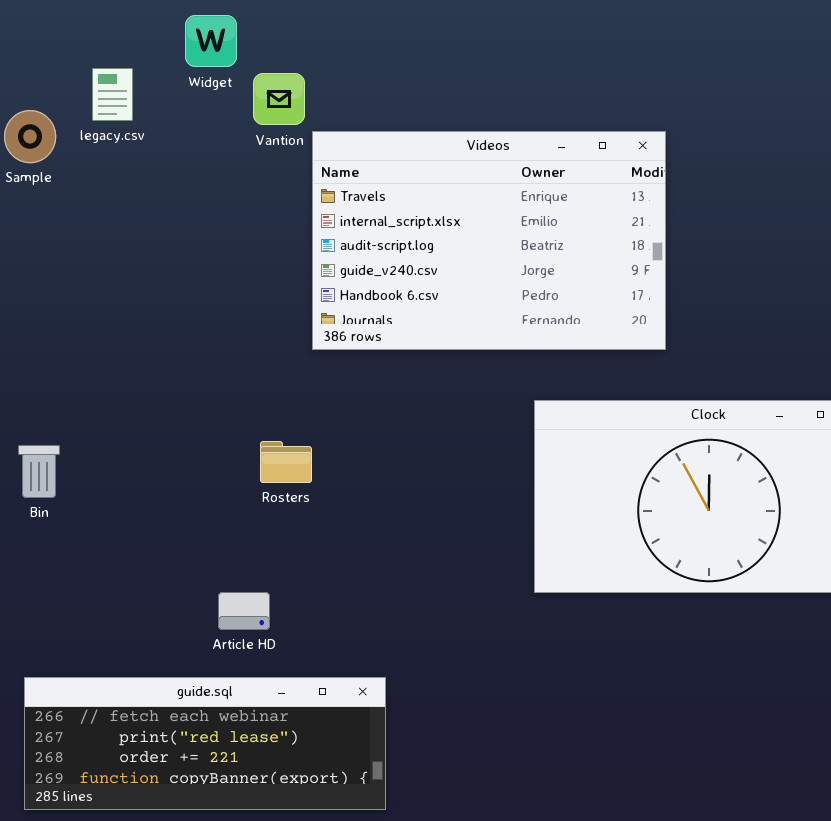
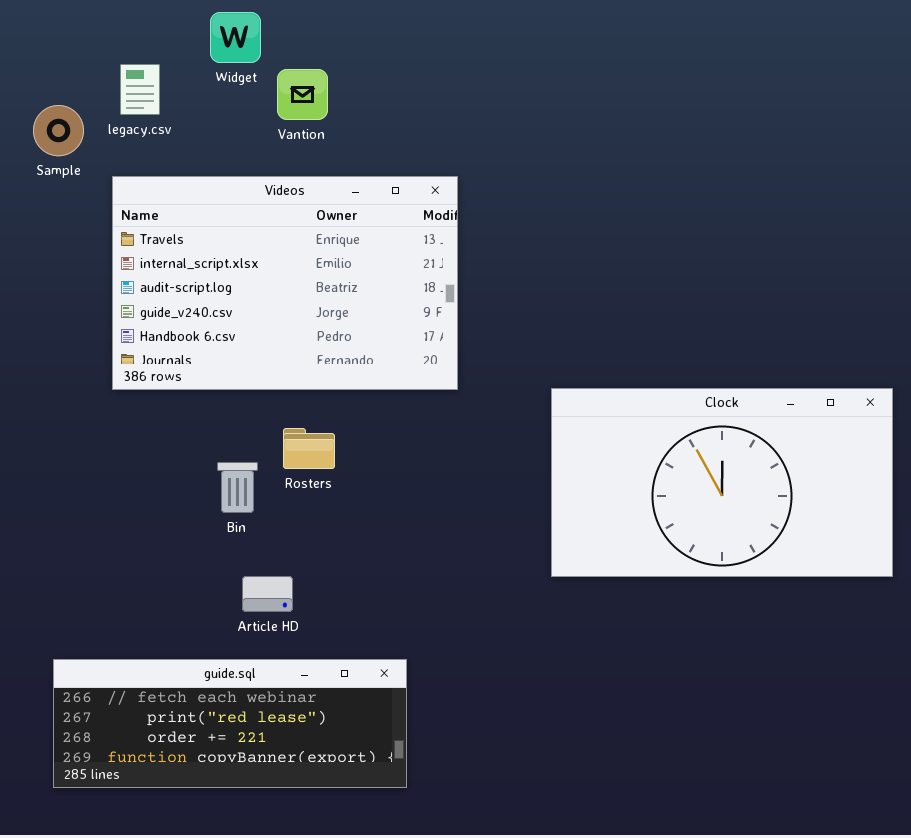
Videos: [312,131,666,350] -> [112,176,458,390], moved
Bin: [18,445,60,498] -> [217,462,258,513], moved

